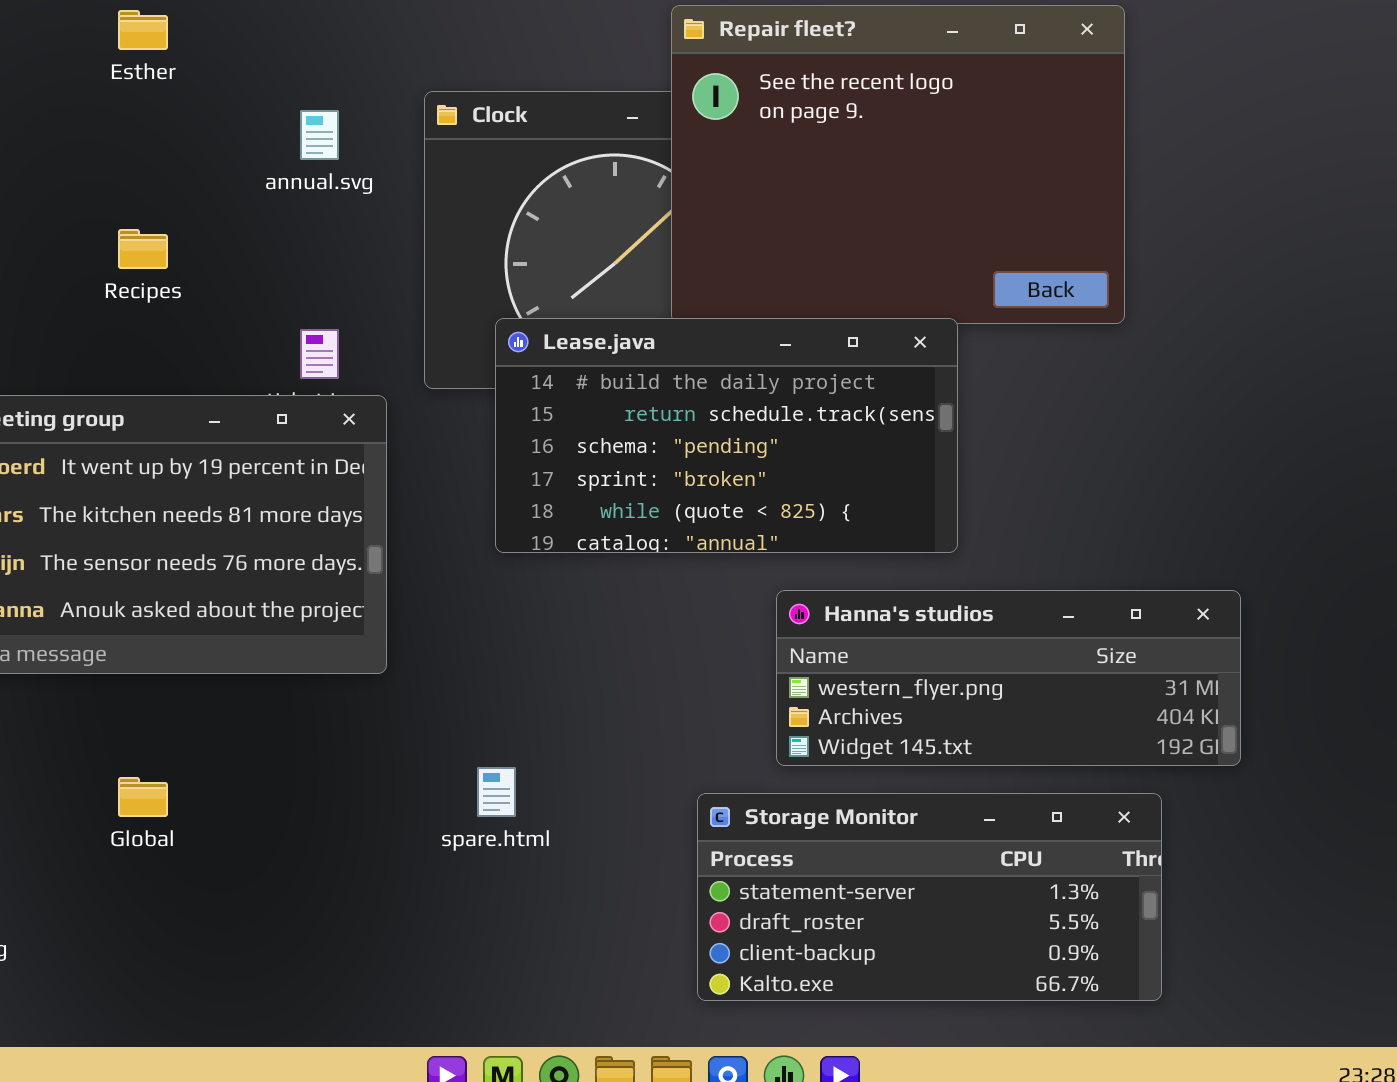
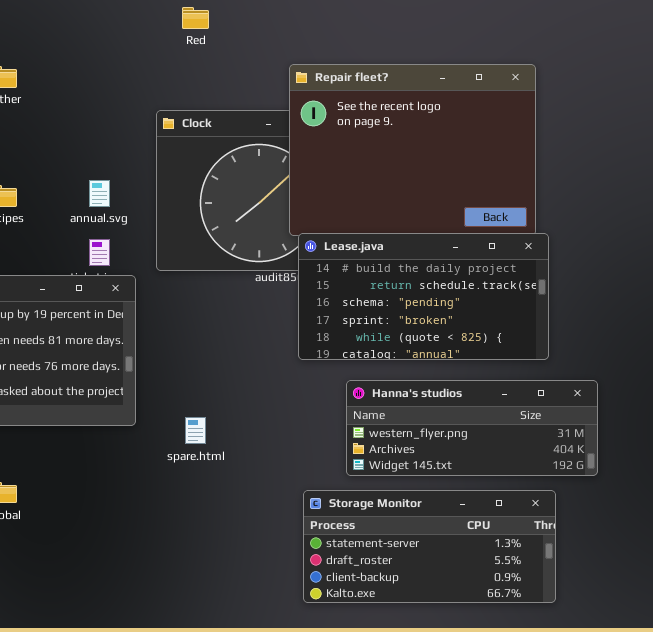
annual.svg: [300,110,339,160] -> [89,180,110,207], moved
Lease.java: [495,318,958,553] -> [298,233,549,360], moved
spare.html: [477,767,516,817] -> [185,417,206,444], moved

